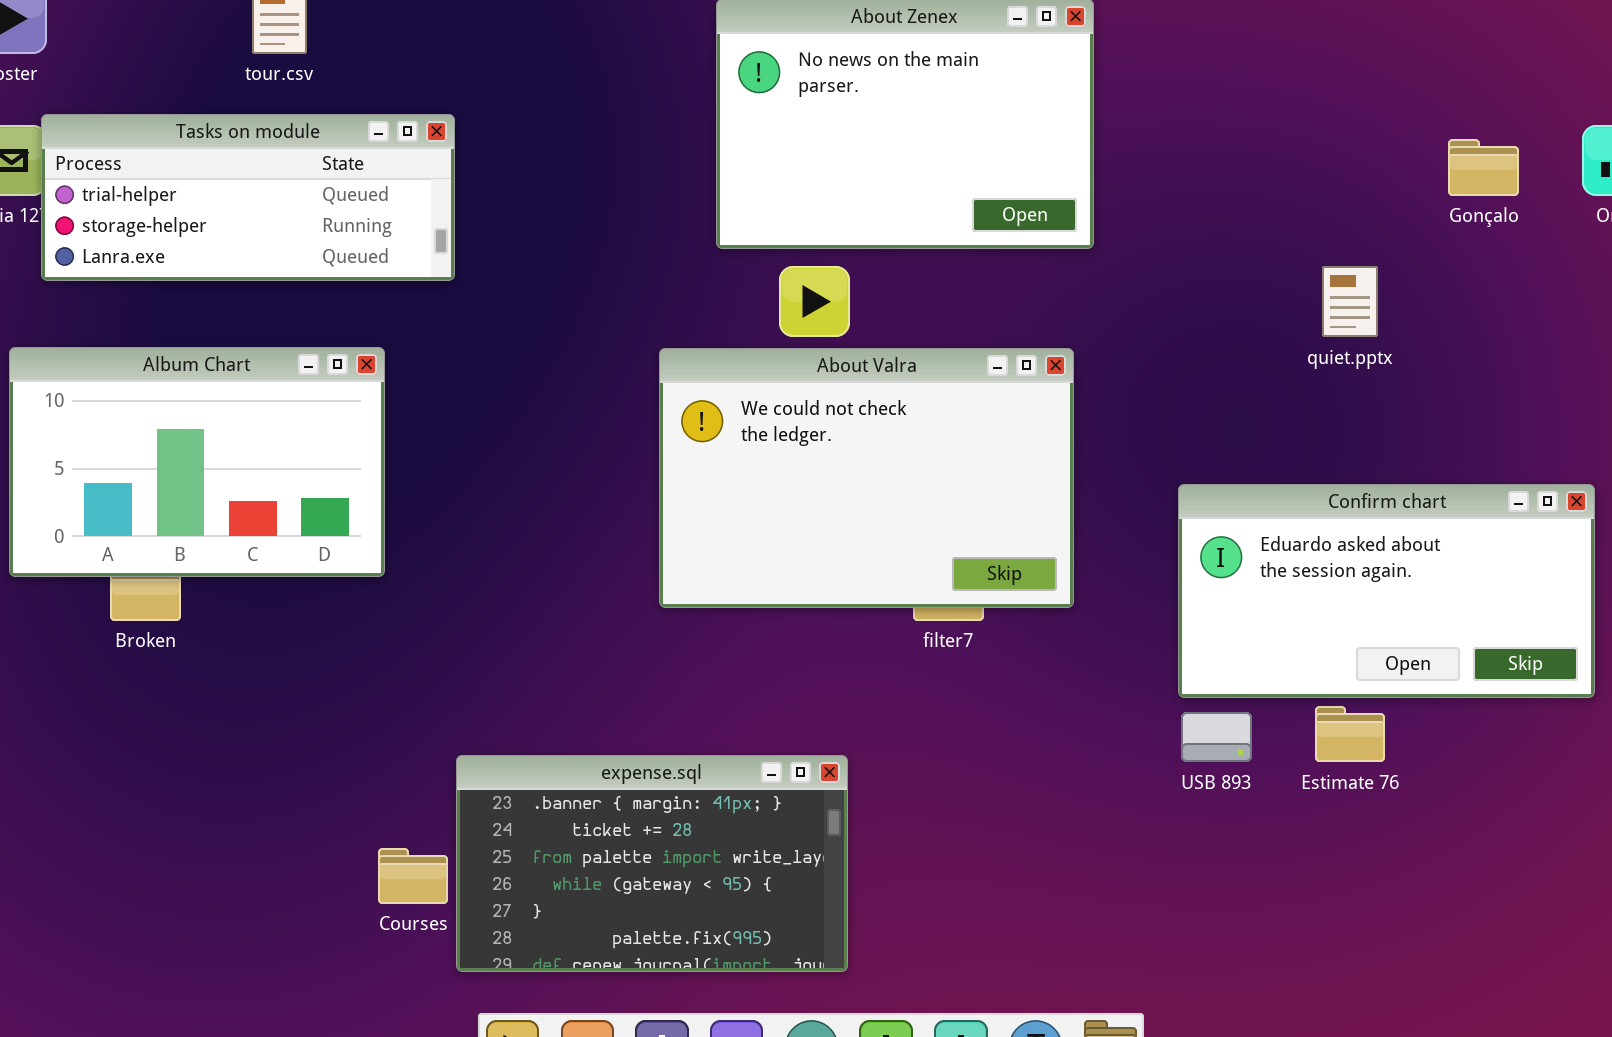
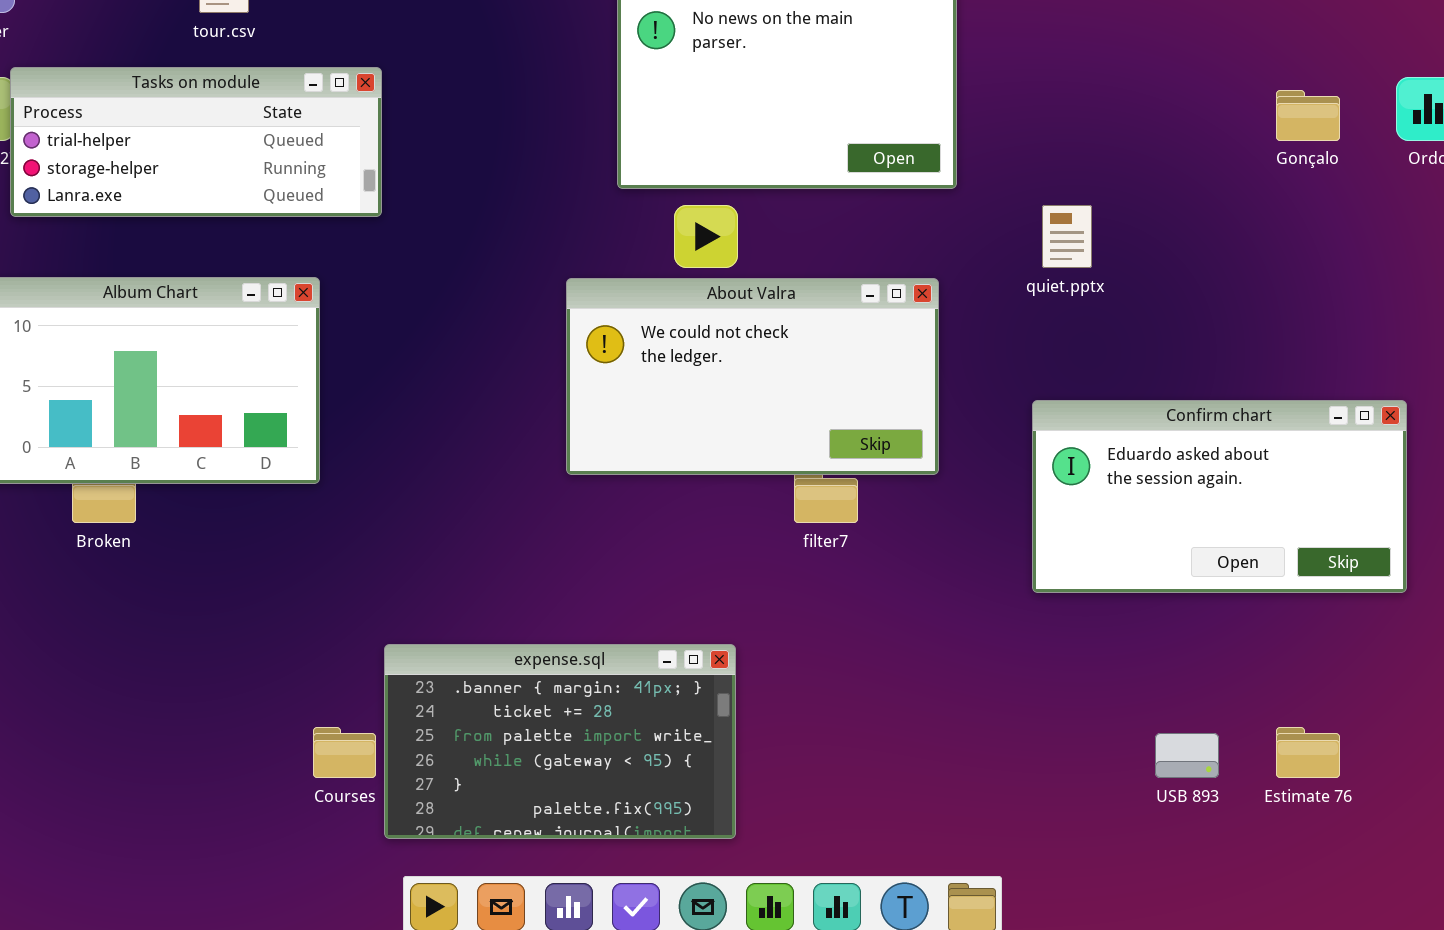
quiet.pptx: [1322,266,1378,337] -> [1042,205,1092,268], moved
About Valra: [659,348,1074,608] -> [566,278,939,475], resized
Estimate 76: [1315,706,1385,762] -> [1276,727,1340,778], moved
USB 893: [1181,712,1252,762] -> [1155,733,1219,778], moved

